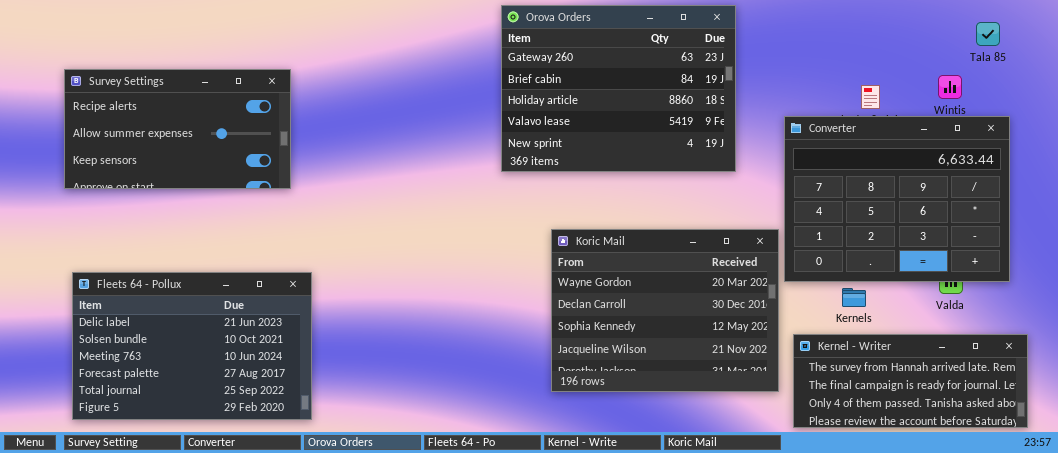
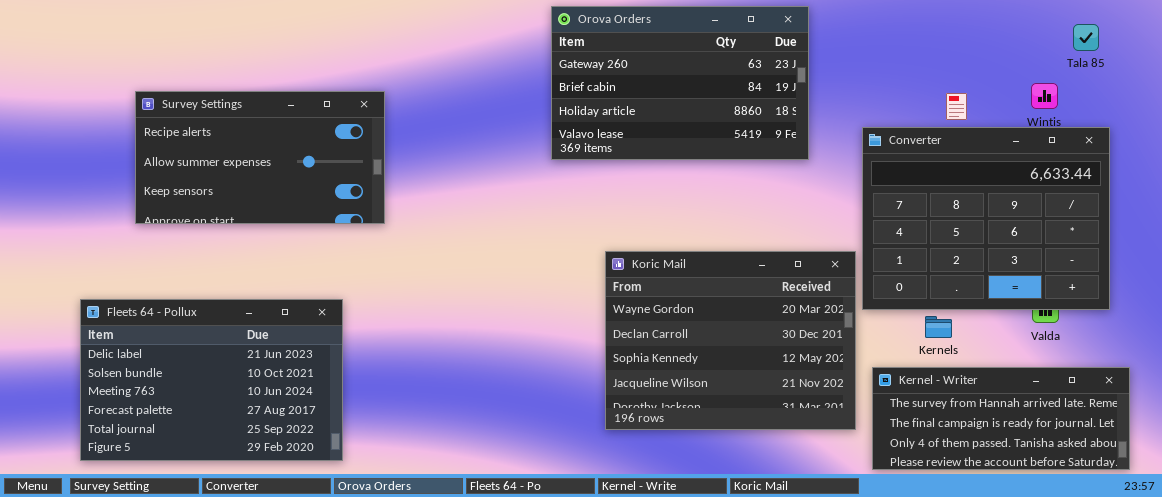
Orova Orders: [501,5,736,172] -> [551,6,809,160], resized
Survey Settings: [64,69,291,189] -> [135,91,385,224], moved

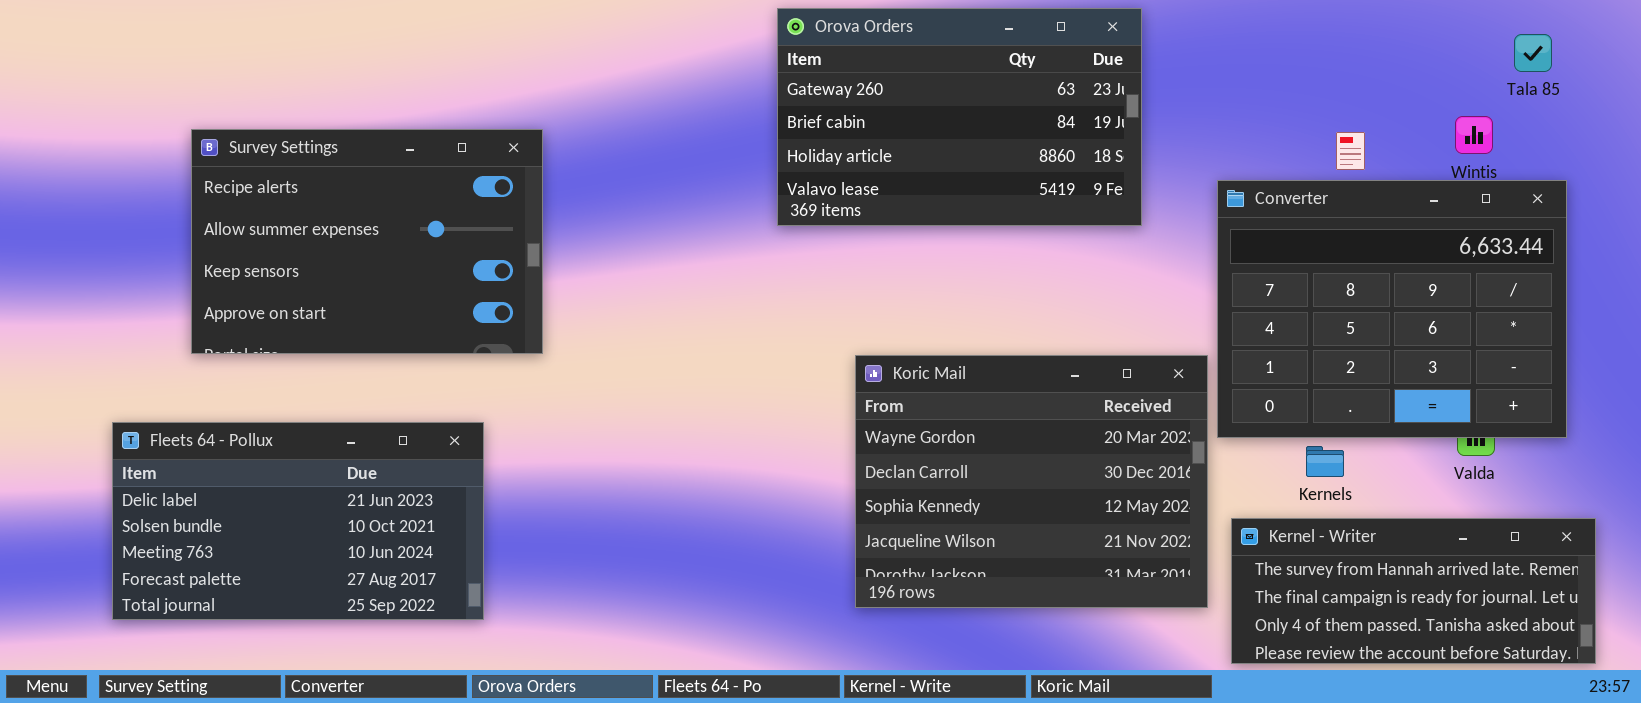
Survey Settings: [135,91,385,224] -> [191,129,543,354], resized
Fleets 64 - Pollux: [80,299,343,461] -> [112,422,484,620], resized

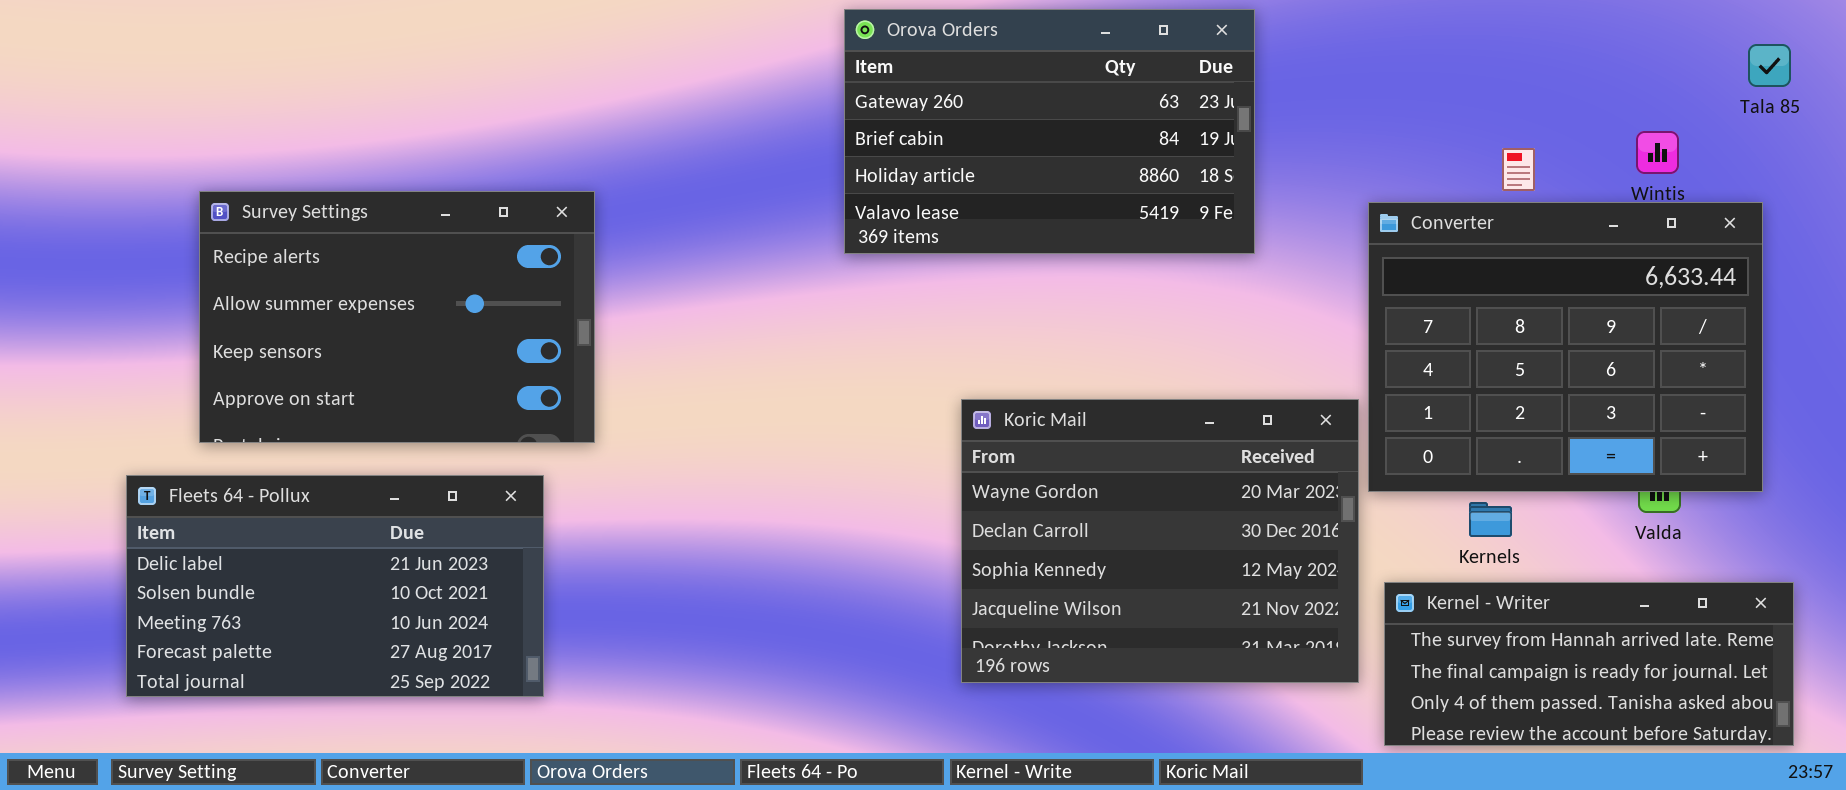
Orova Orders: [777,8,1142,226] -> [844,9,1255,254], moved
Tala 85: [1514,34,1552,72] -> [1748,44,1791,87], moved
Survey Settings: [191,129,543,354] -> [199,191,595,443], moved

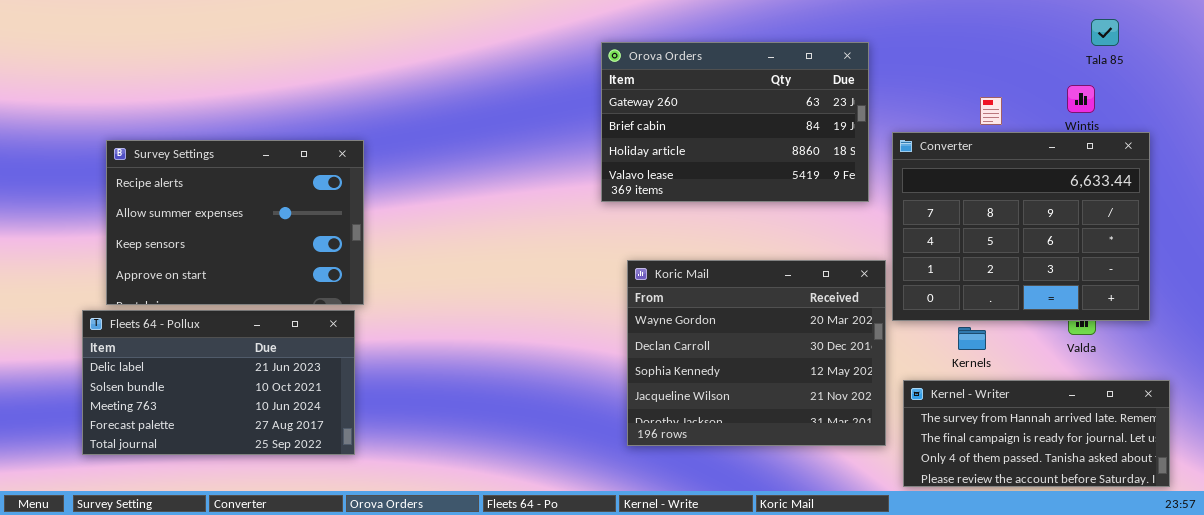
Orova Orders: [844,9,1255,254] -> [601,42,869,202], moved
Tala 85: [1748,44,1791,87] -> [1091,19,1119,46], moved
Survey Settings: [199,191,595,443] -> [106,140,364,305], moved

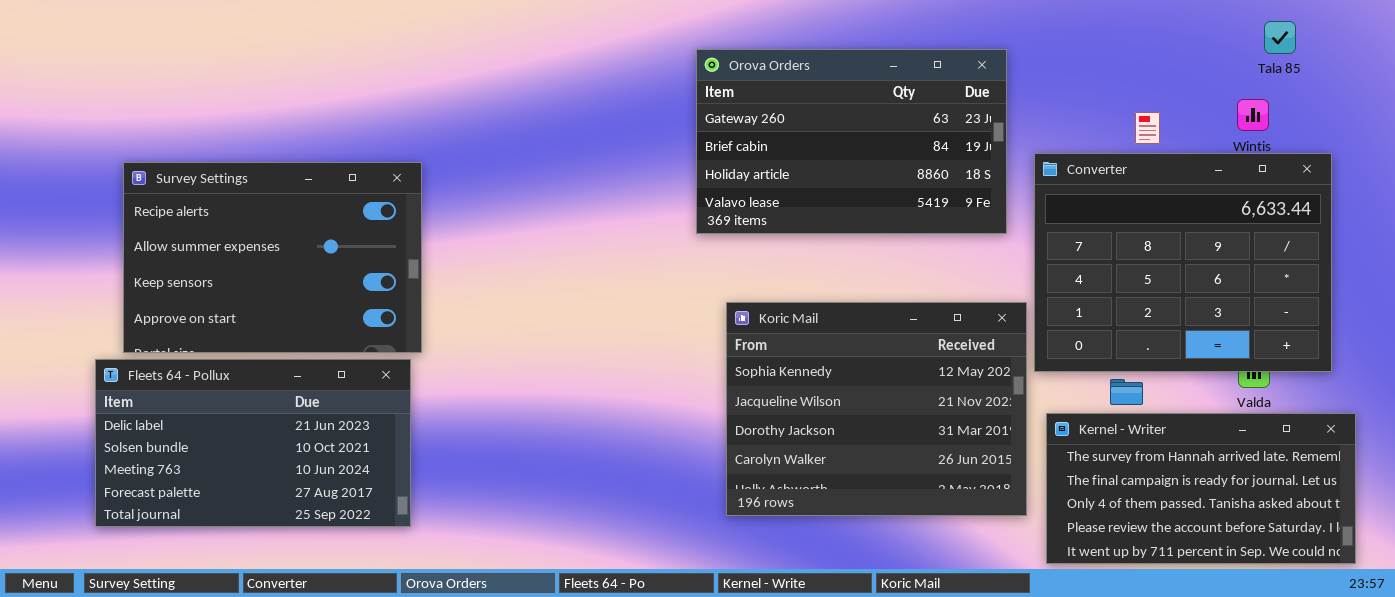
Koric Mail: [627,260,886,446] -> [726,302,1027,516], scrolled down 2 rows
Kernel - Writer: [903,380,1170,487] -> [1046,413,1356,564], resized

